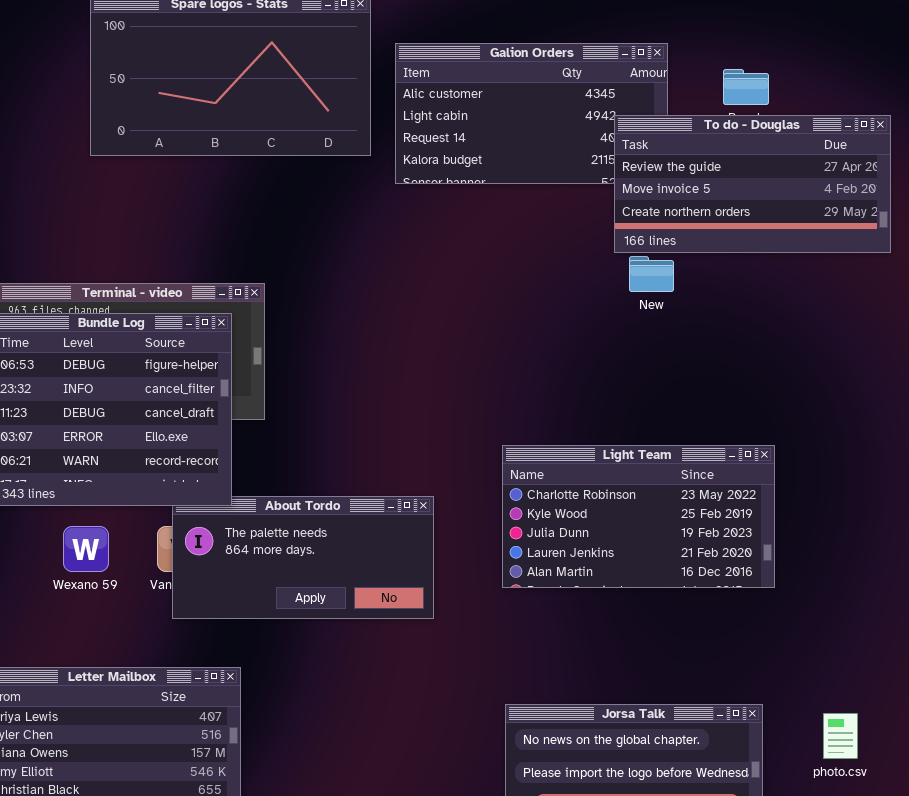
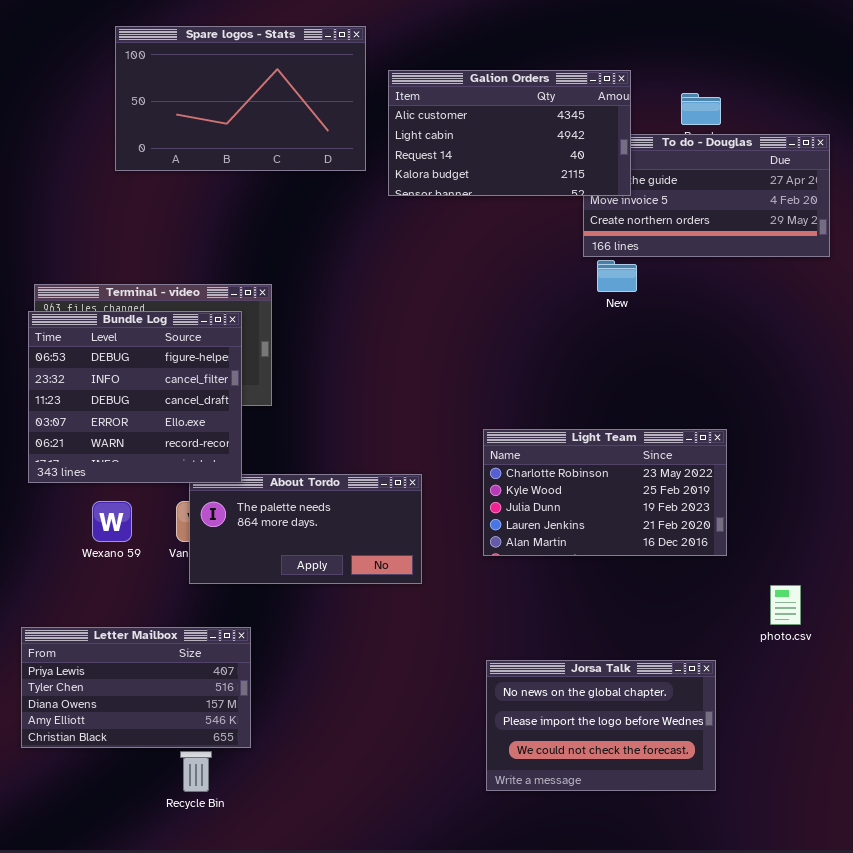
Galion Orders: [395,43,668,184] -> [388,70,631,196], raised
photo.csv: [823,713,858,759] -> [770,585,801,625], moved

